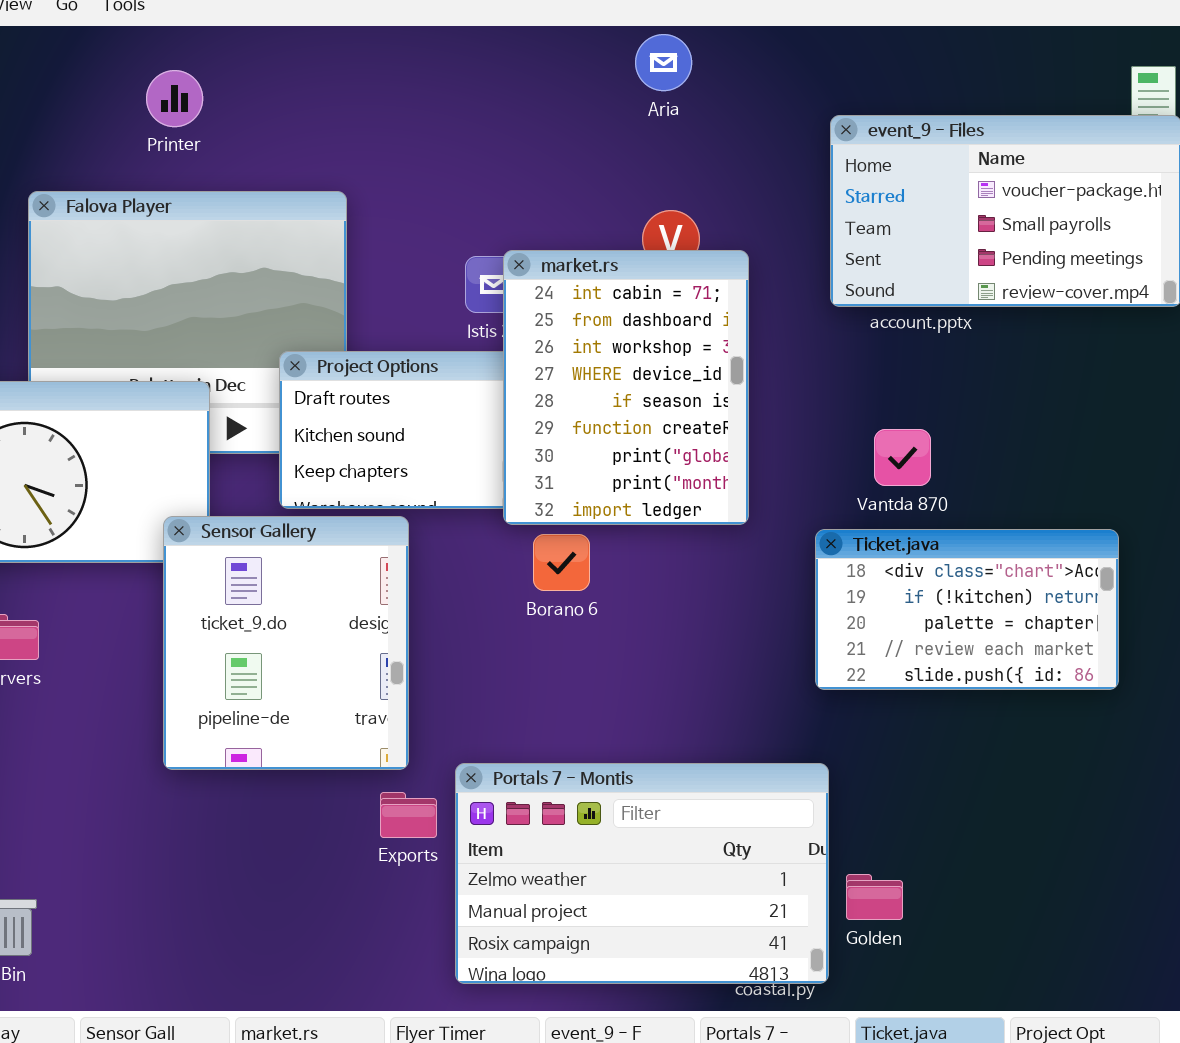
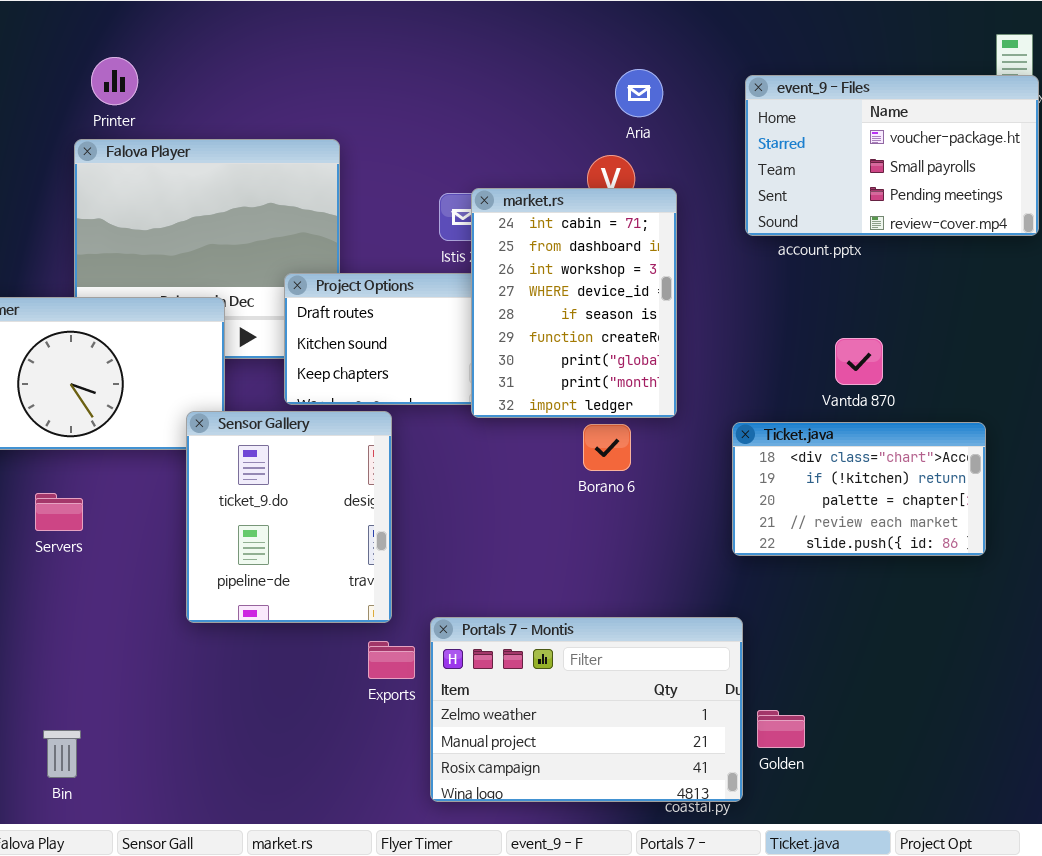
Aria: [635,34,692,91] -> [615,69,663,117], moved
Printer: [146,70,203,127] -> [91,57,138,105], moved
Vantda 870: [874,429,931,486] -> [835,338,883,385], moved
Borano 6: [533,534,590,591] -> [583,424,631,471], moved

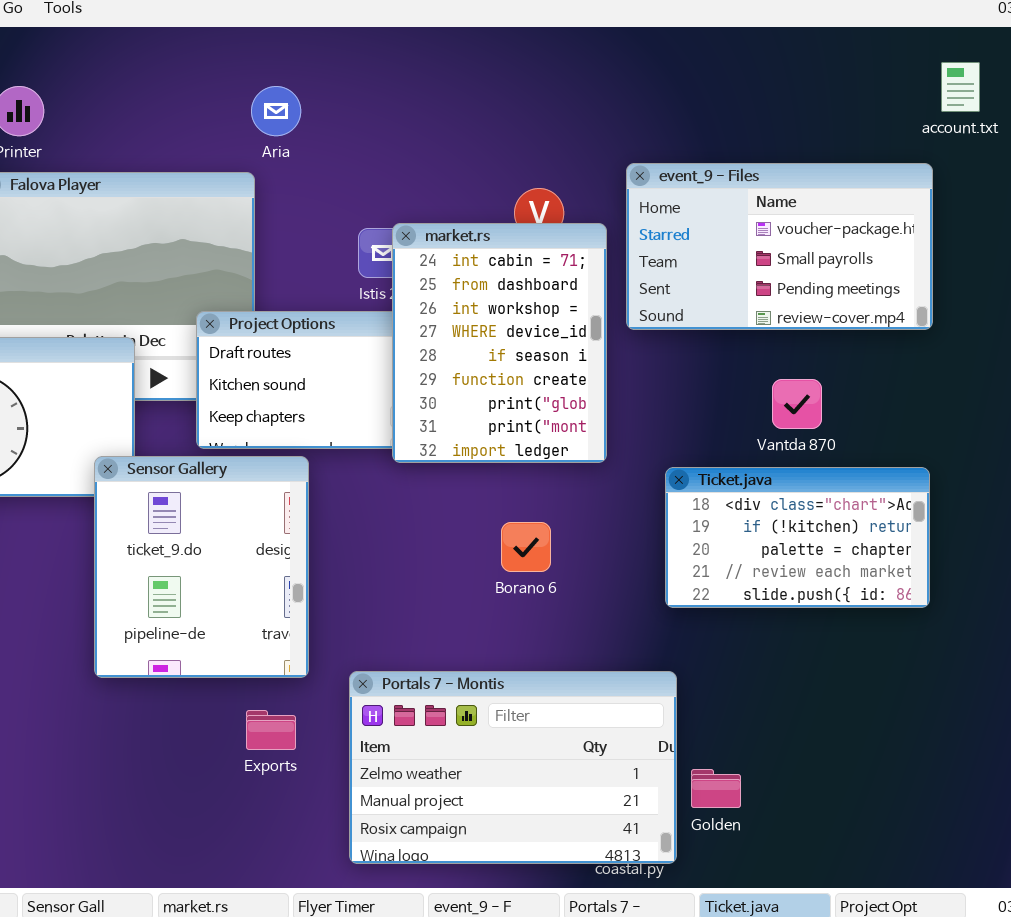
Aria: [615,69,663,117] -> [251,86,301,136], moved
event_9 - Files: [745,75,1039,236] -> [626,163,933,330], moved
Borano 6: [583,424,631,471] -> [501,522,551,572], moved
Exports: [368,641,415,679] -> [246,710,296,750], moved

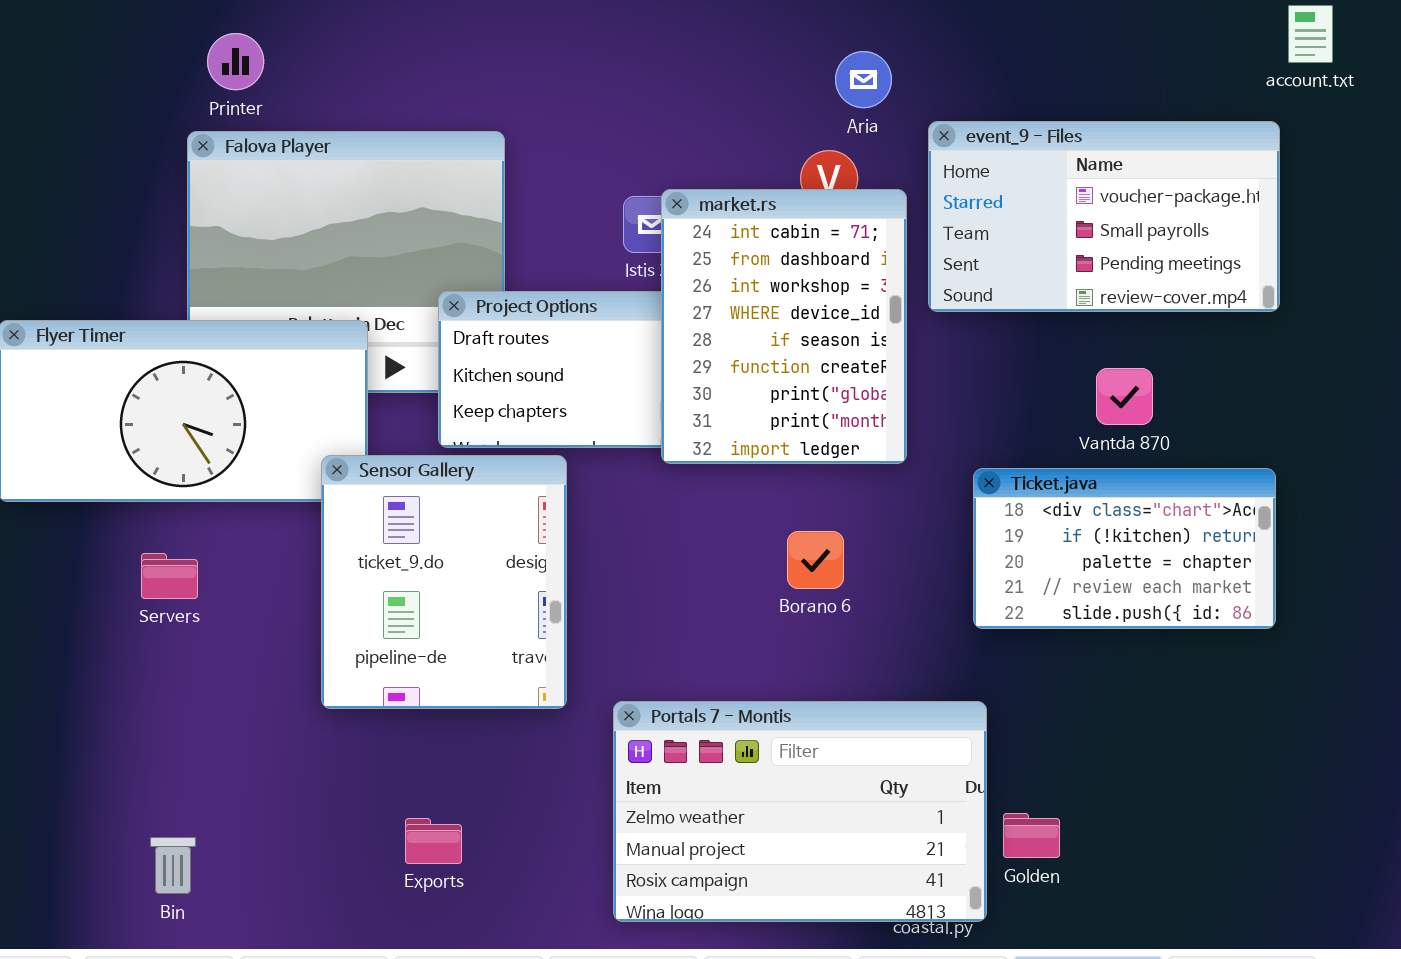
Aria: [251,86,301,136] -> [835,51,892,108], moved
Exports: [246,710,296,750] -> [405,818,462,864], moved

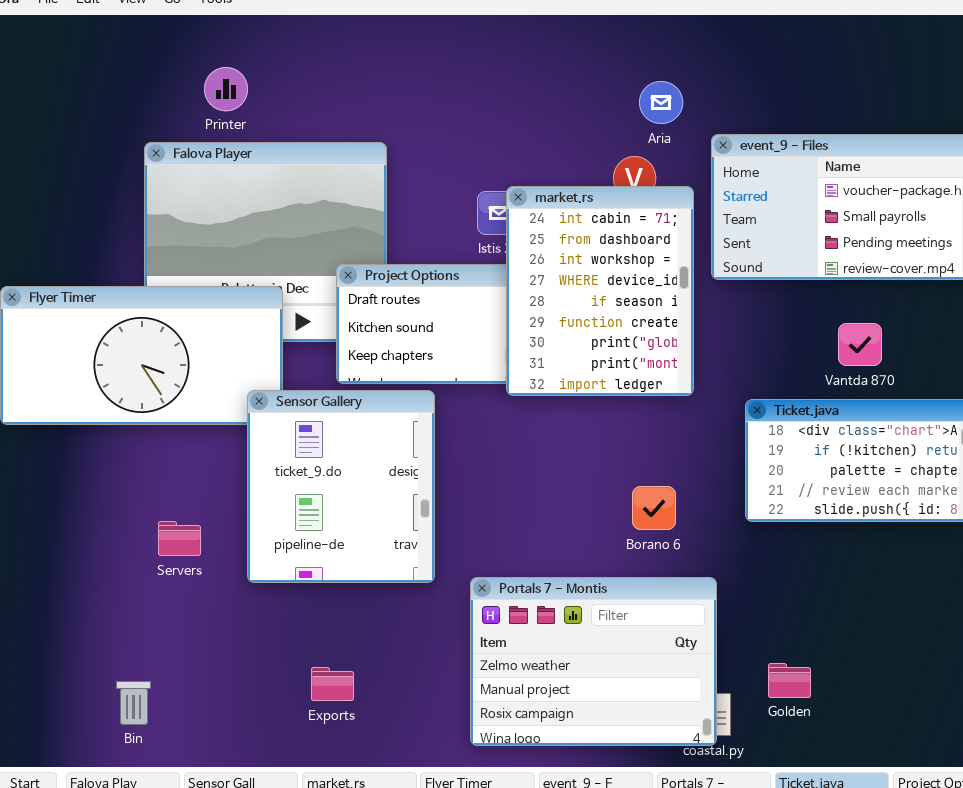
Printer: [207,33,264,90] -> [204,67,248,111], moved
Borano 6: [787,531,844,589] -> [632,486,676,530], moved
Servers: [141,553,198,599] -> [158,521,201,556], moved
Portals 7 - Montis: [613,701,987,922] -> [470,577,717,746], resized

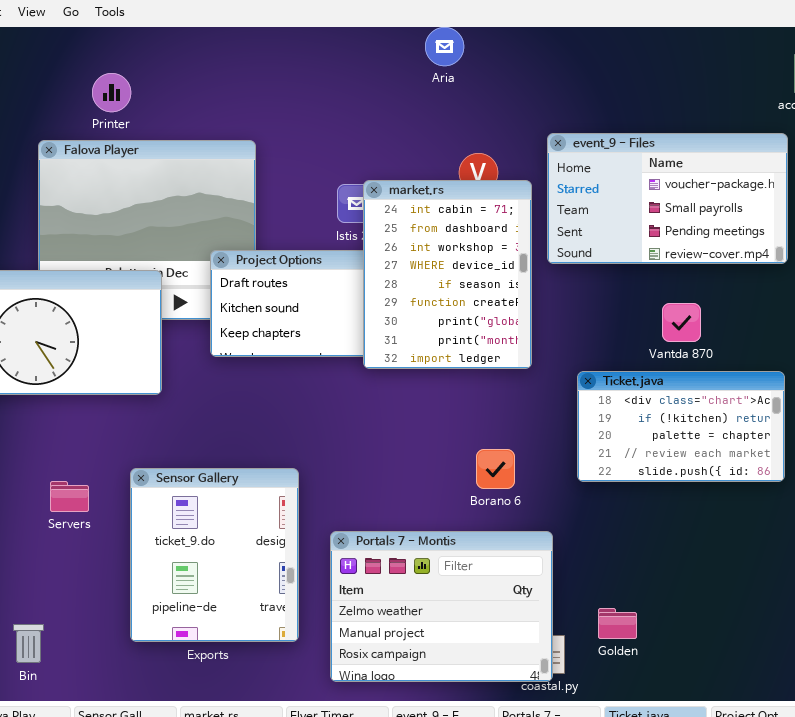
Aria: [639,81,683,124] -> [425,27,464,66], moved
Sensor Gallery: [247,390,435,583] -> [130,468,299,642], moved

